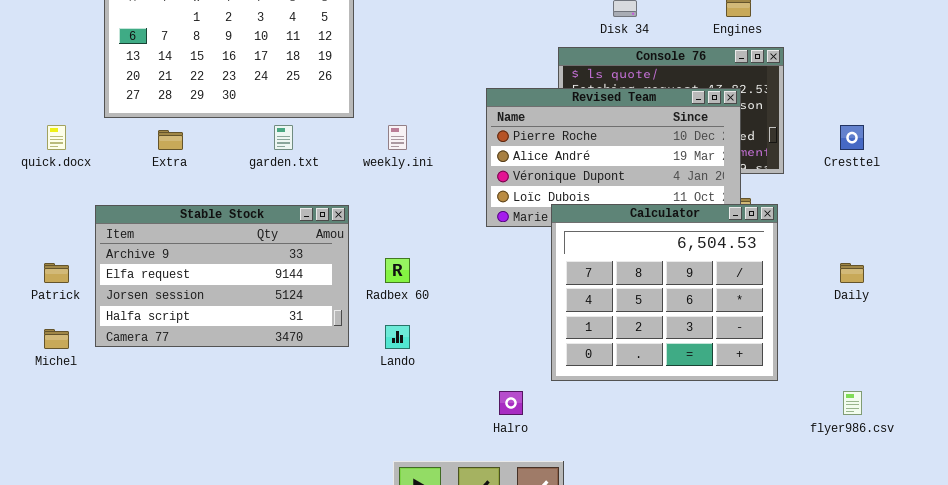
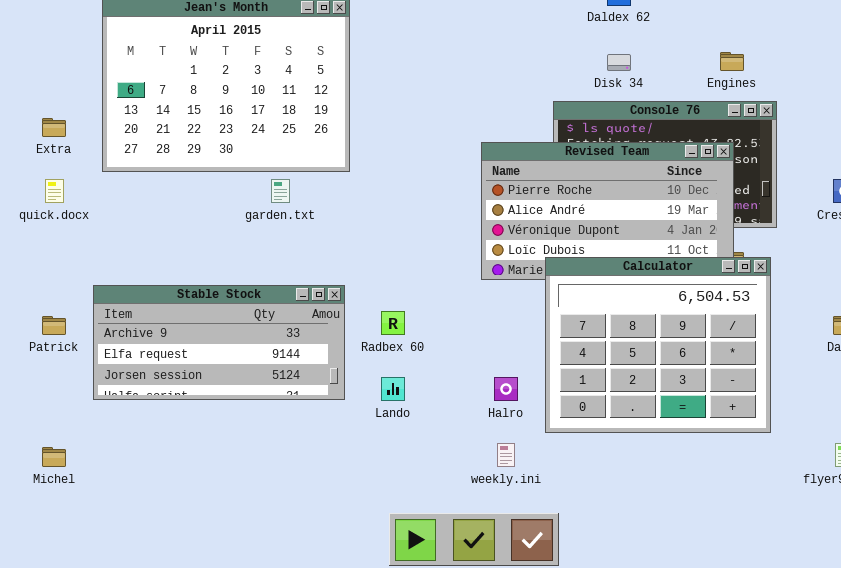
weekly.ini: [388,125,407,150] -> [497,443,515,467], moved
Extra: [158,130,183,150] -> [42,118,66,137], moved
Stable Stock: [95,205,349,347] -> [93,285,345,400], resized
Michel: [44,329,69,349] -> [42,447,66,467], moved
Halro: [499,391,523,415] -> [494,377,518,401], moved

